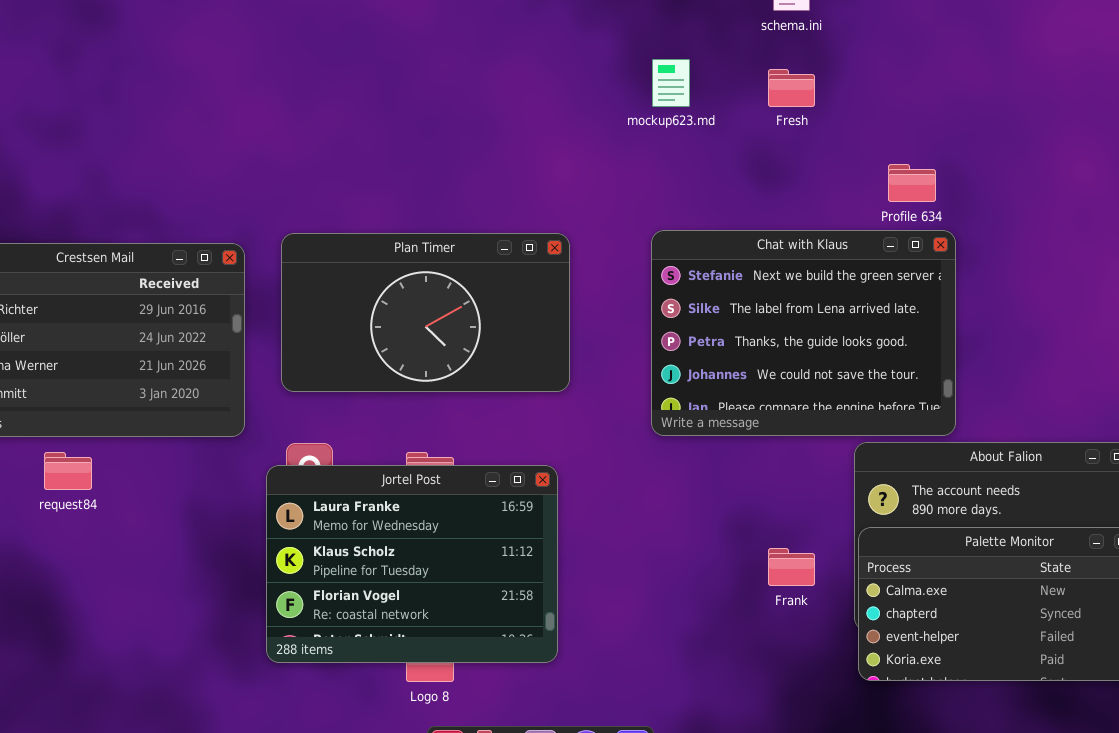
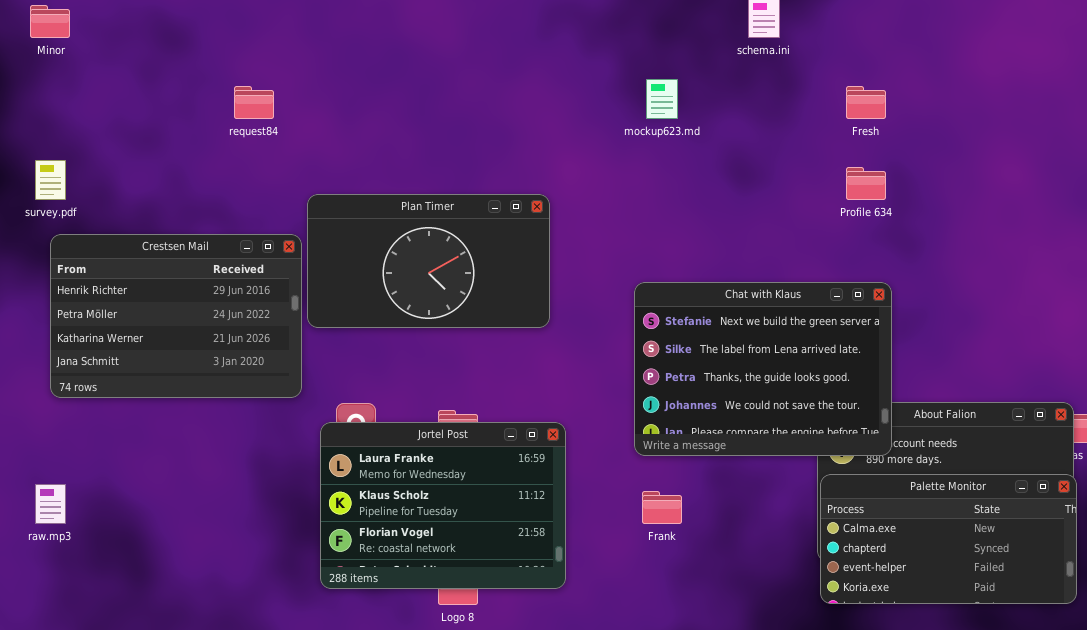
Fresh: [768,69,815,107] -> [846,86,886,119], moved
Chat with Klaus: [651,230,956,436] -> [634,282,892,456], moved
Plan Timer: [281,233,570,392] -> [307,194,550,328], moved
request84: [44,452,92,490] -> [234,86,274,119], moved
Frank: [768,548,815,586] -> [642,491,682,524], moved

